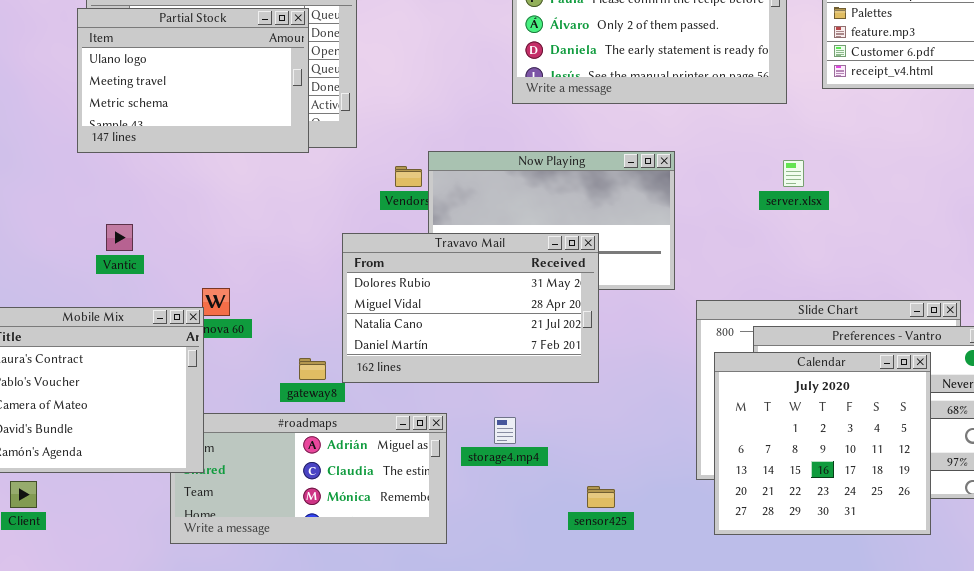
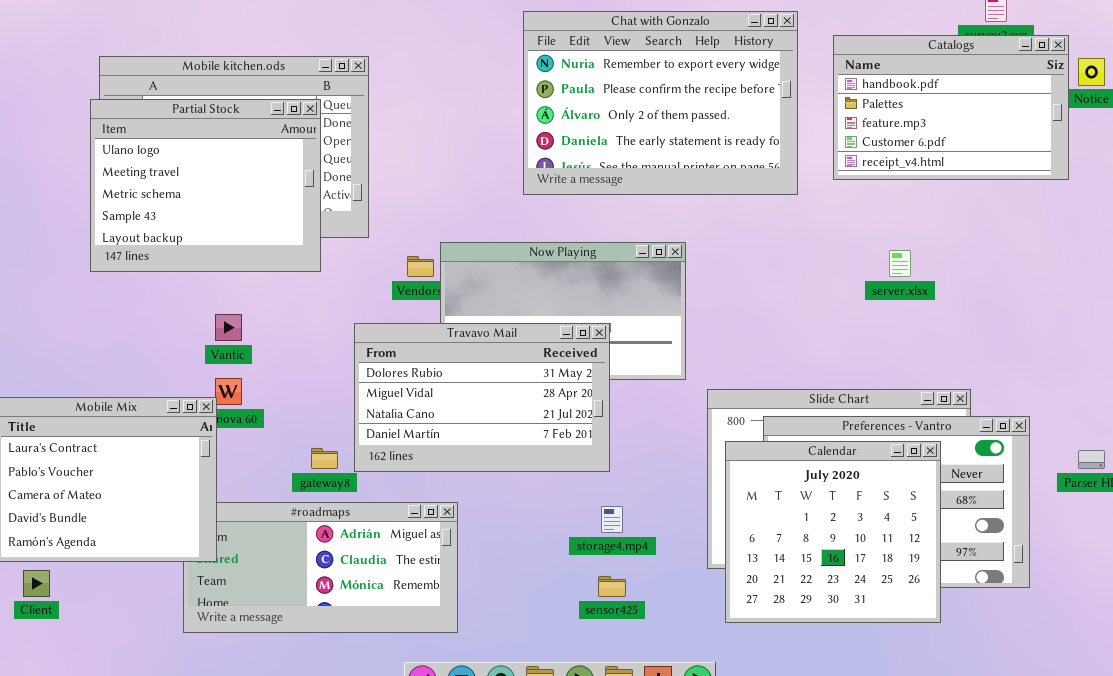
Partial Stock: [77,8,309,153] -> [90,99,321,272], resized
server.xlsx: [783,160,804,187] -> [889,250,911,277], moved
Vantic: [106,224,133,251] -> [215,314,242,341], moved
storage4.mp4: [494,417,516,444] -> [601,506,623,533], moved

